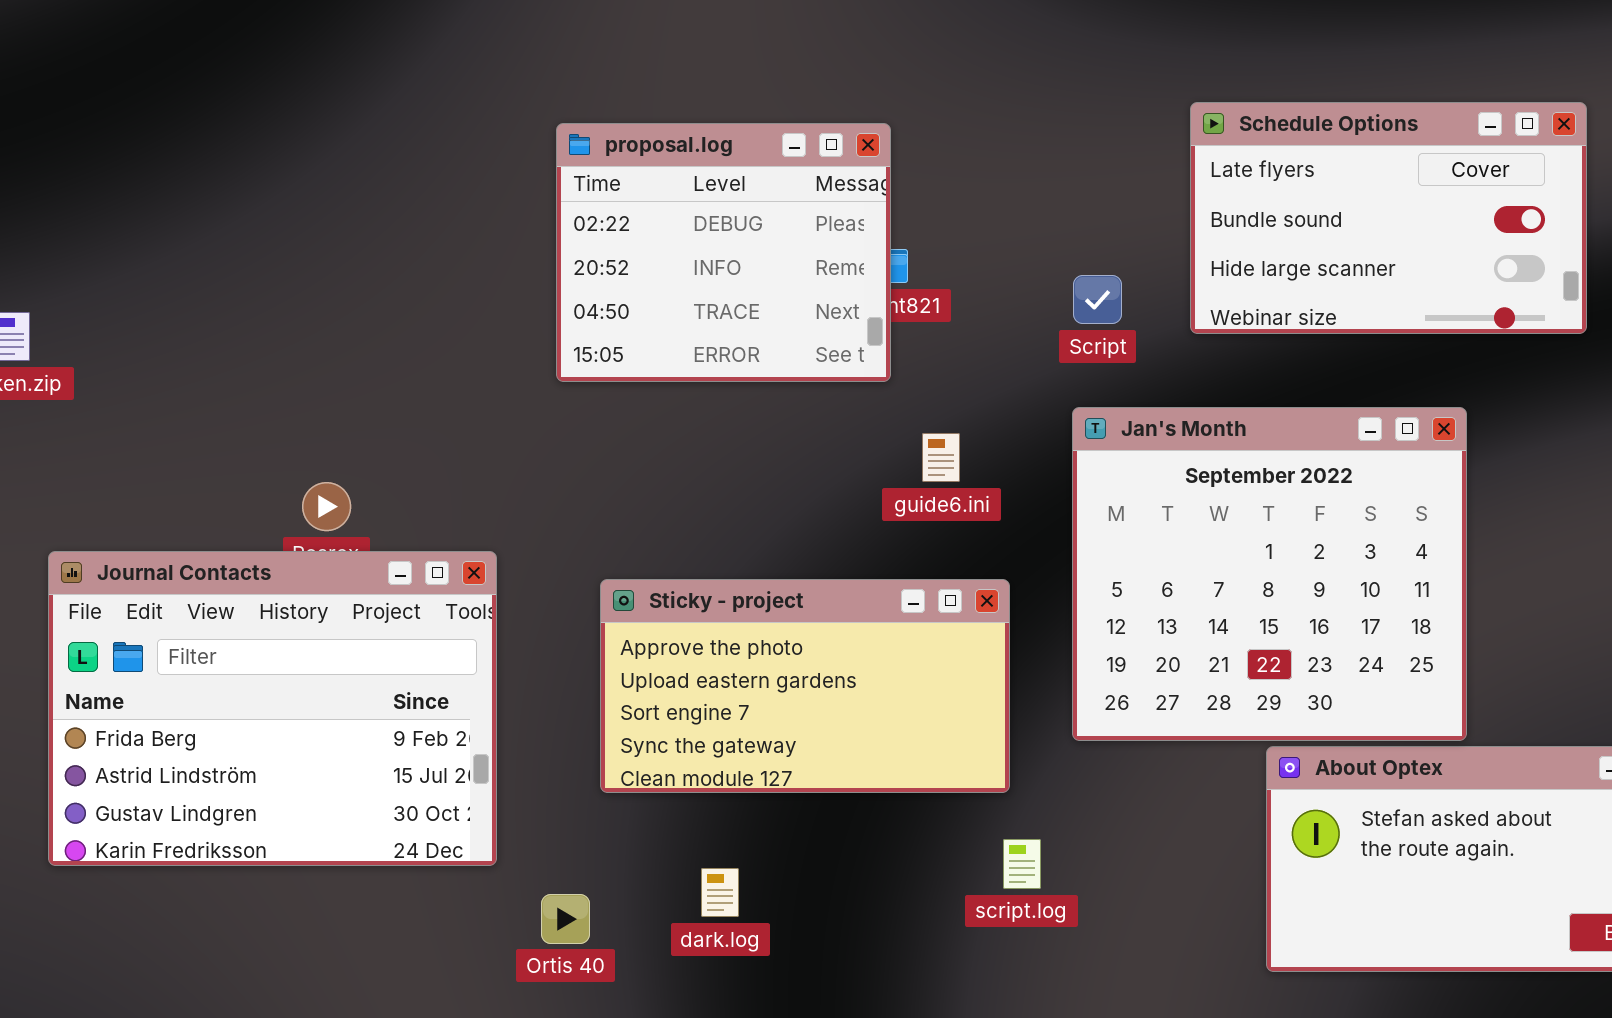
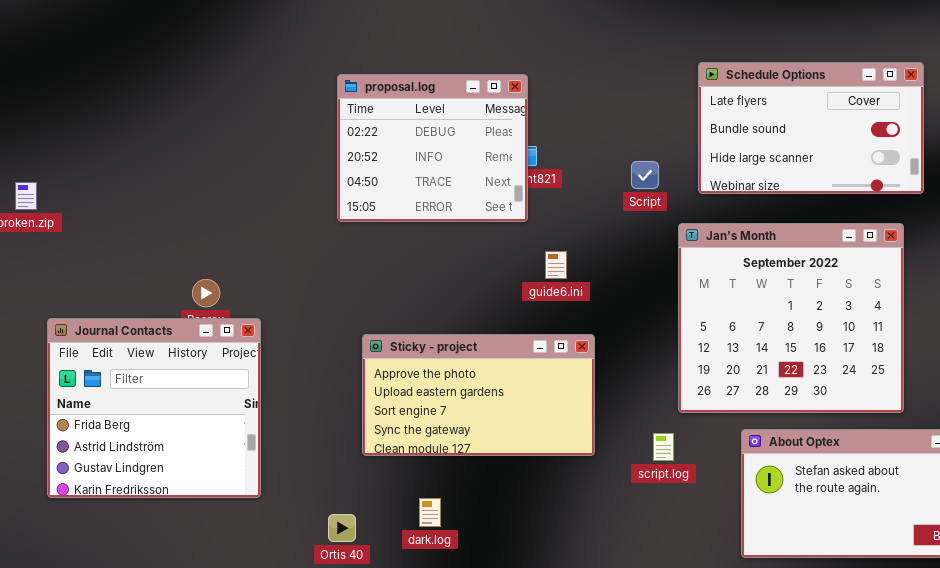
Jan's Month: [1072,407,1467,741] -> [678,223,904,413], moved
Journal Contacts: [48,551,497,866] -> [47,318,261,498], resized
script.log: [1003,839,1041,889] -> [653,433,674,461], moved

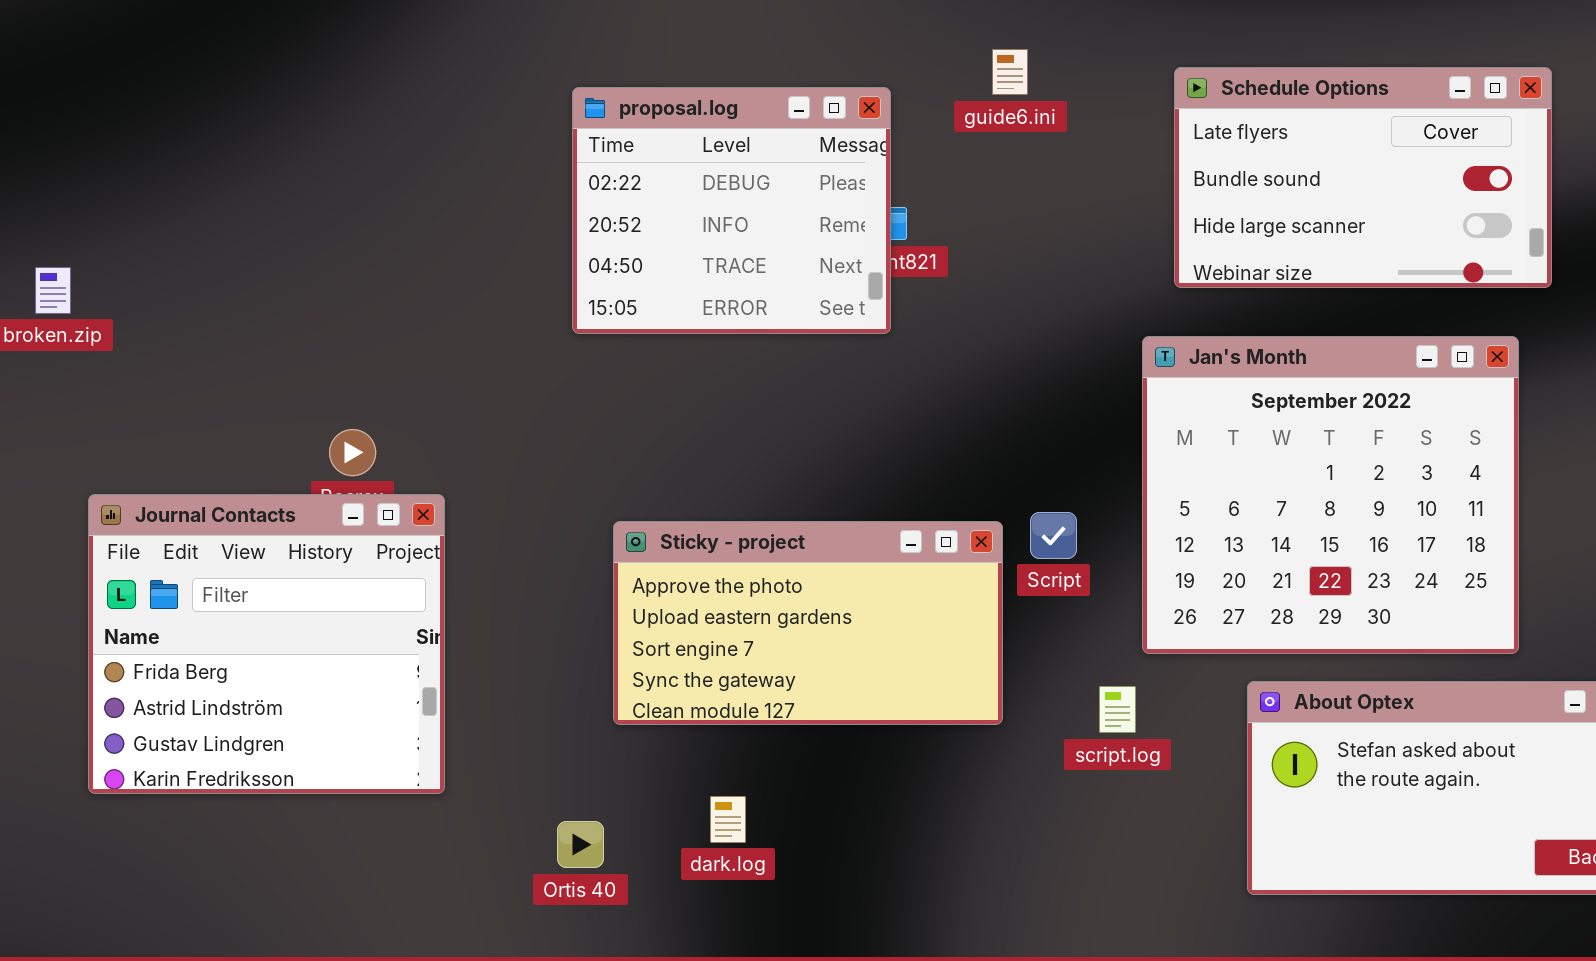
Script: [631,161,659,189] -> [1030,512,1077,559], moved
guide6.ini: [545,251,567,279] -> [992,49,1028,95], moved

